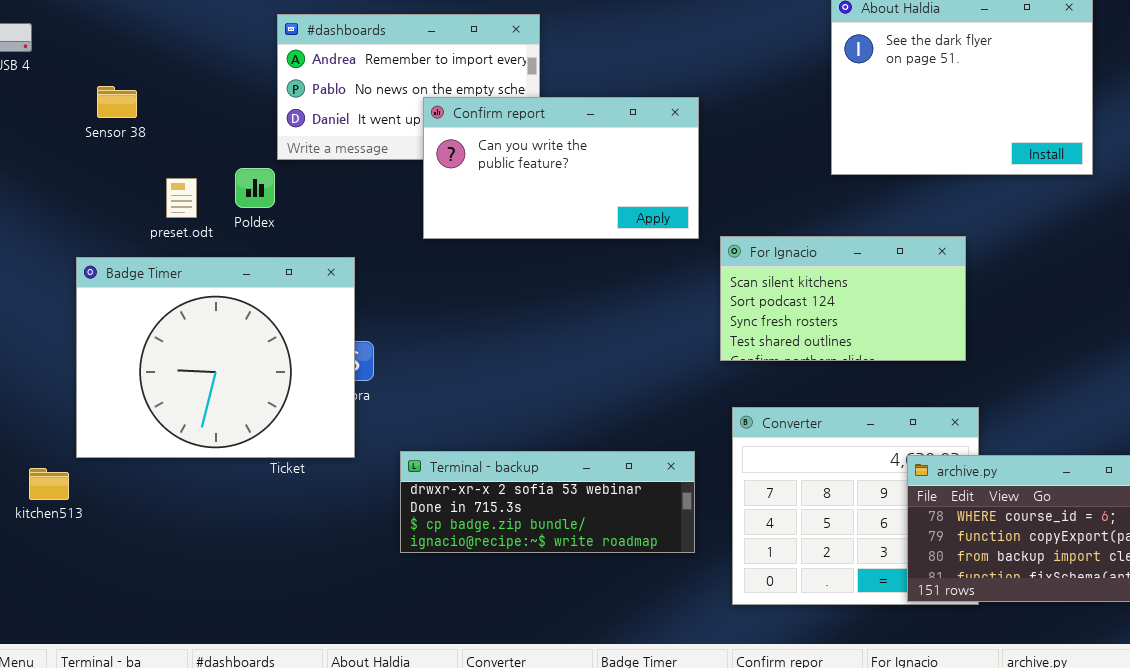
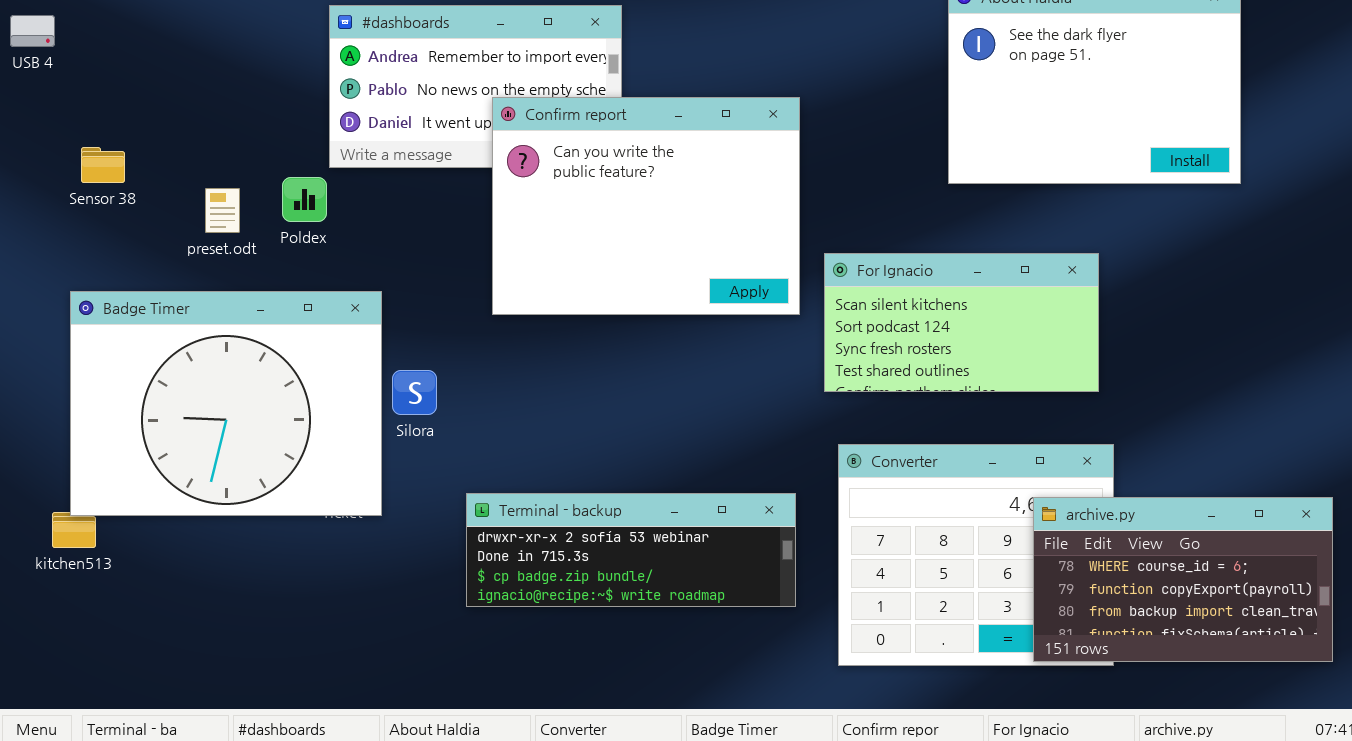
Sensor 38: [97,86,137,118] -> [81,147,125,183], moved
Confirm report: [423,97,699,239] -> [492,97,800,315], resized
Badge Timer: [76,257,355,458] -> [70,291,382,516], moved

